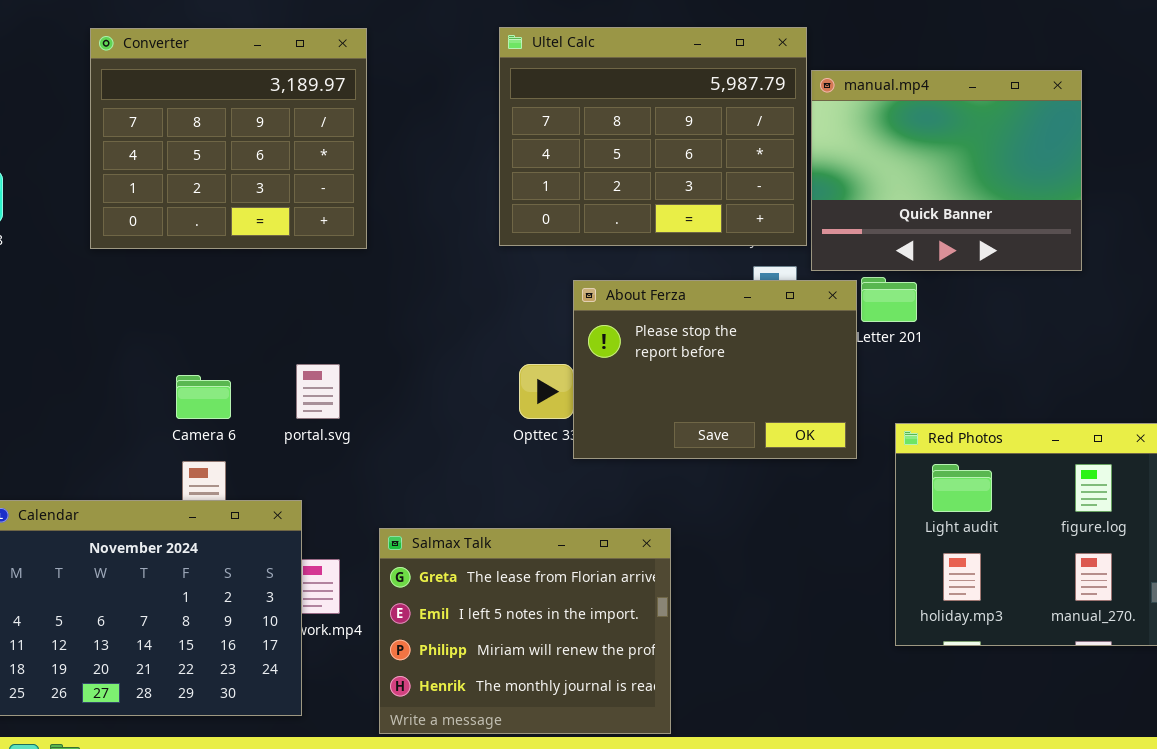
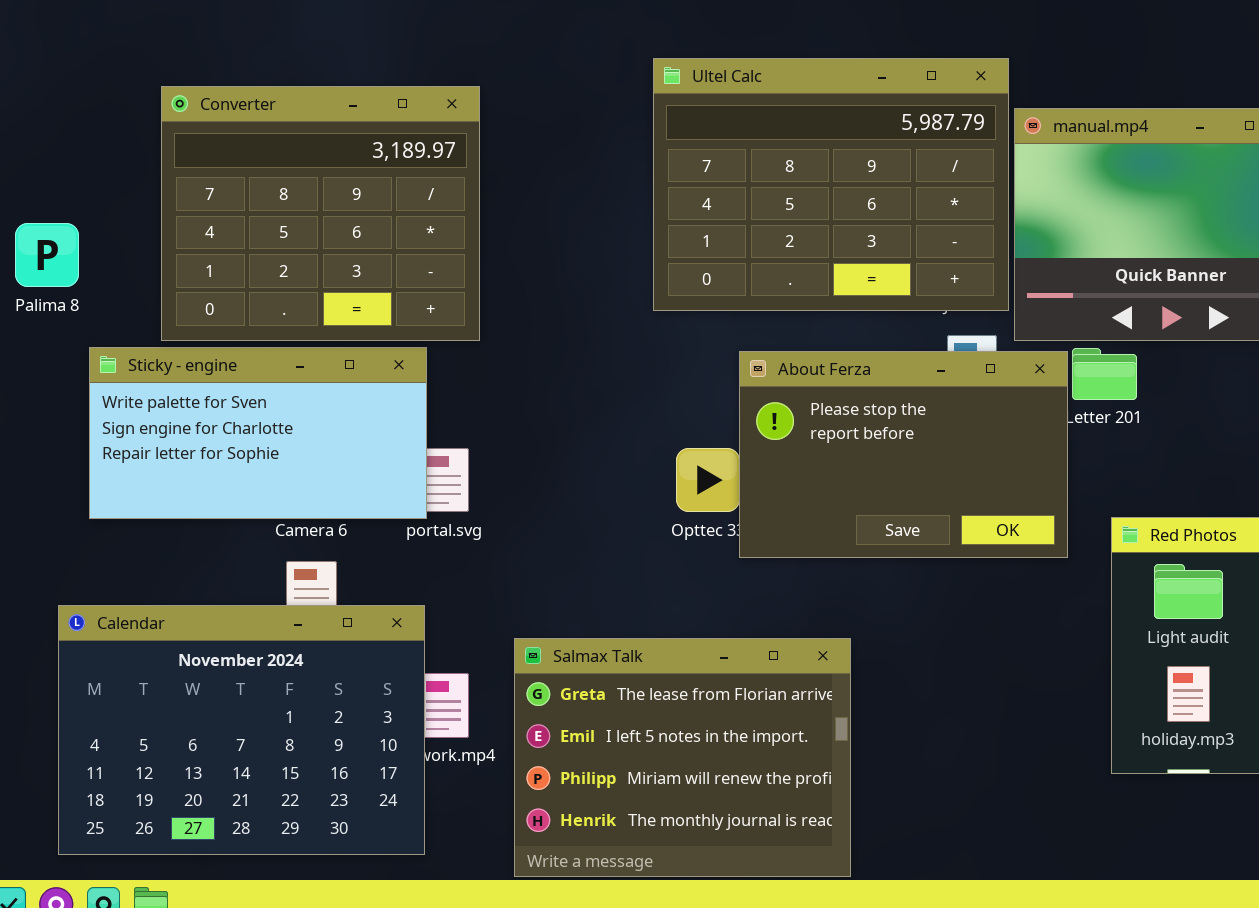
Converter: [90,28,367,249] -> [161,86,480,341], moved
Sticky - engine: none -> [89,347,427,519], opened

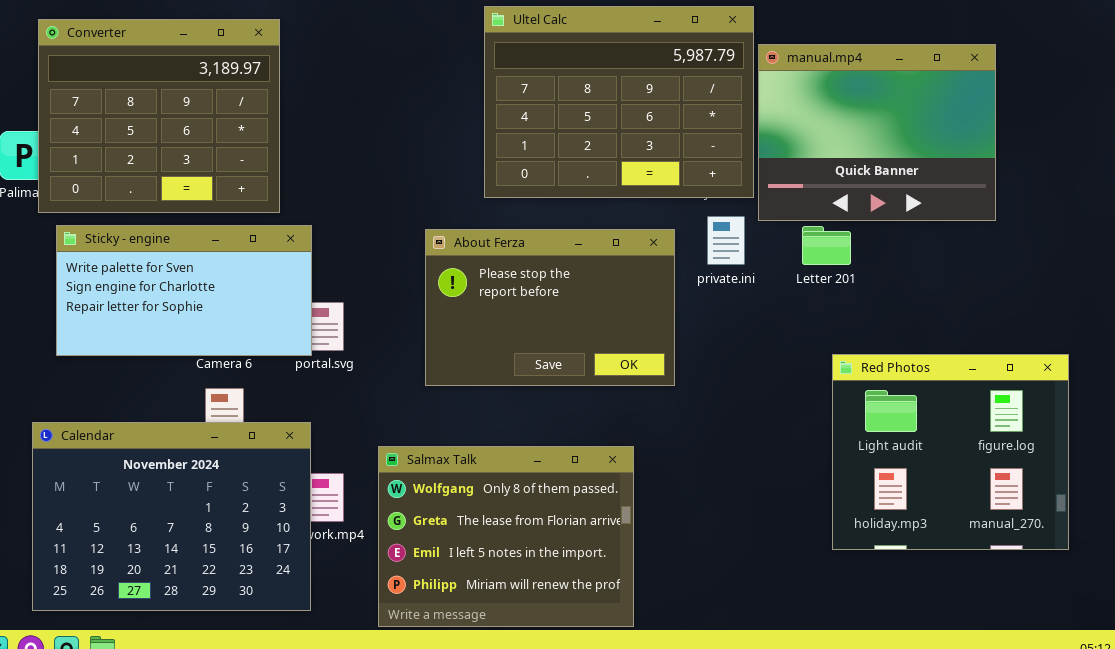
Converter: [161,86,480,341] -> [38,19,280,213], moved
About Ferza: [739,351,1068,558] -> [425,229,675,386], moved
Salmax Talk: [514,638,851,877] -> [378,446,634,627], scrolled up 1 row

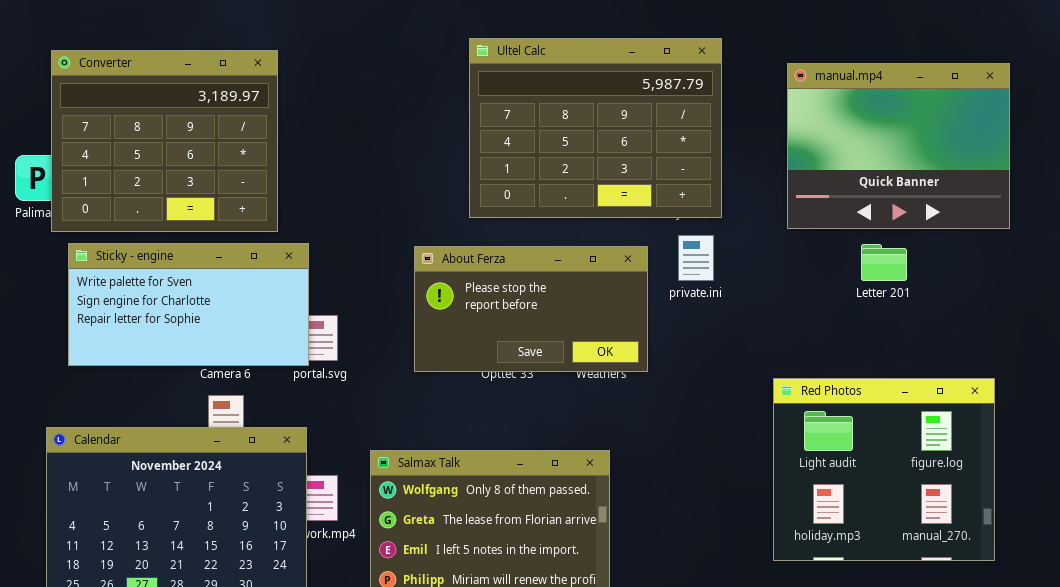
manual.mp4: [758,44,996,221] -> [787,63,1010,229], moved
Letter 201: [802,226,851,265] -> [861,244,907,281], moved
About Ferza: [425,229,675,386] -> [414,246,648,372], resized
Red Photos: [832,354,1069,550] -> [773,378,995,561], moved

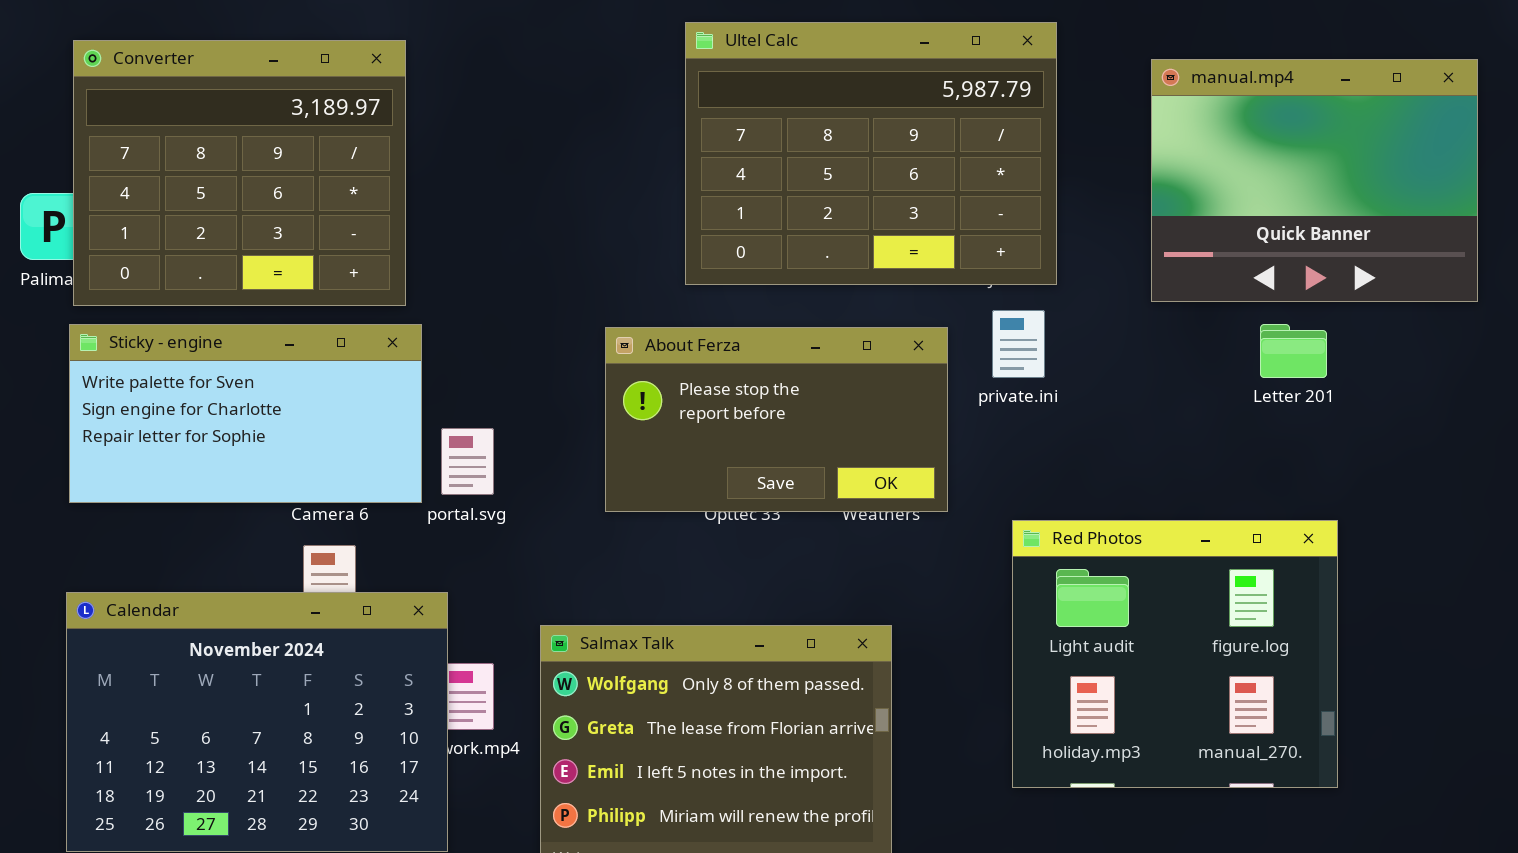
Sticky - engine: [68,243,309,366] -> [69,324,422,503], moved
Red Photos: [773,378,995,561] -> [1012,520,1338,788], moved

